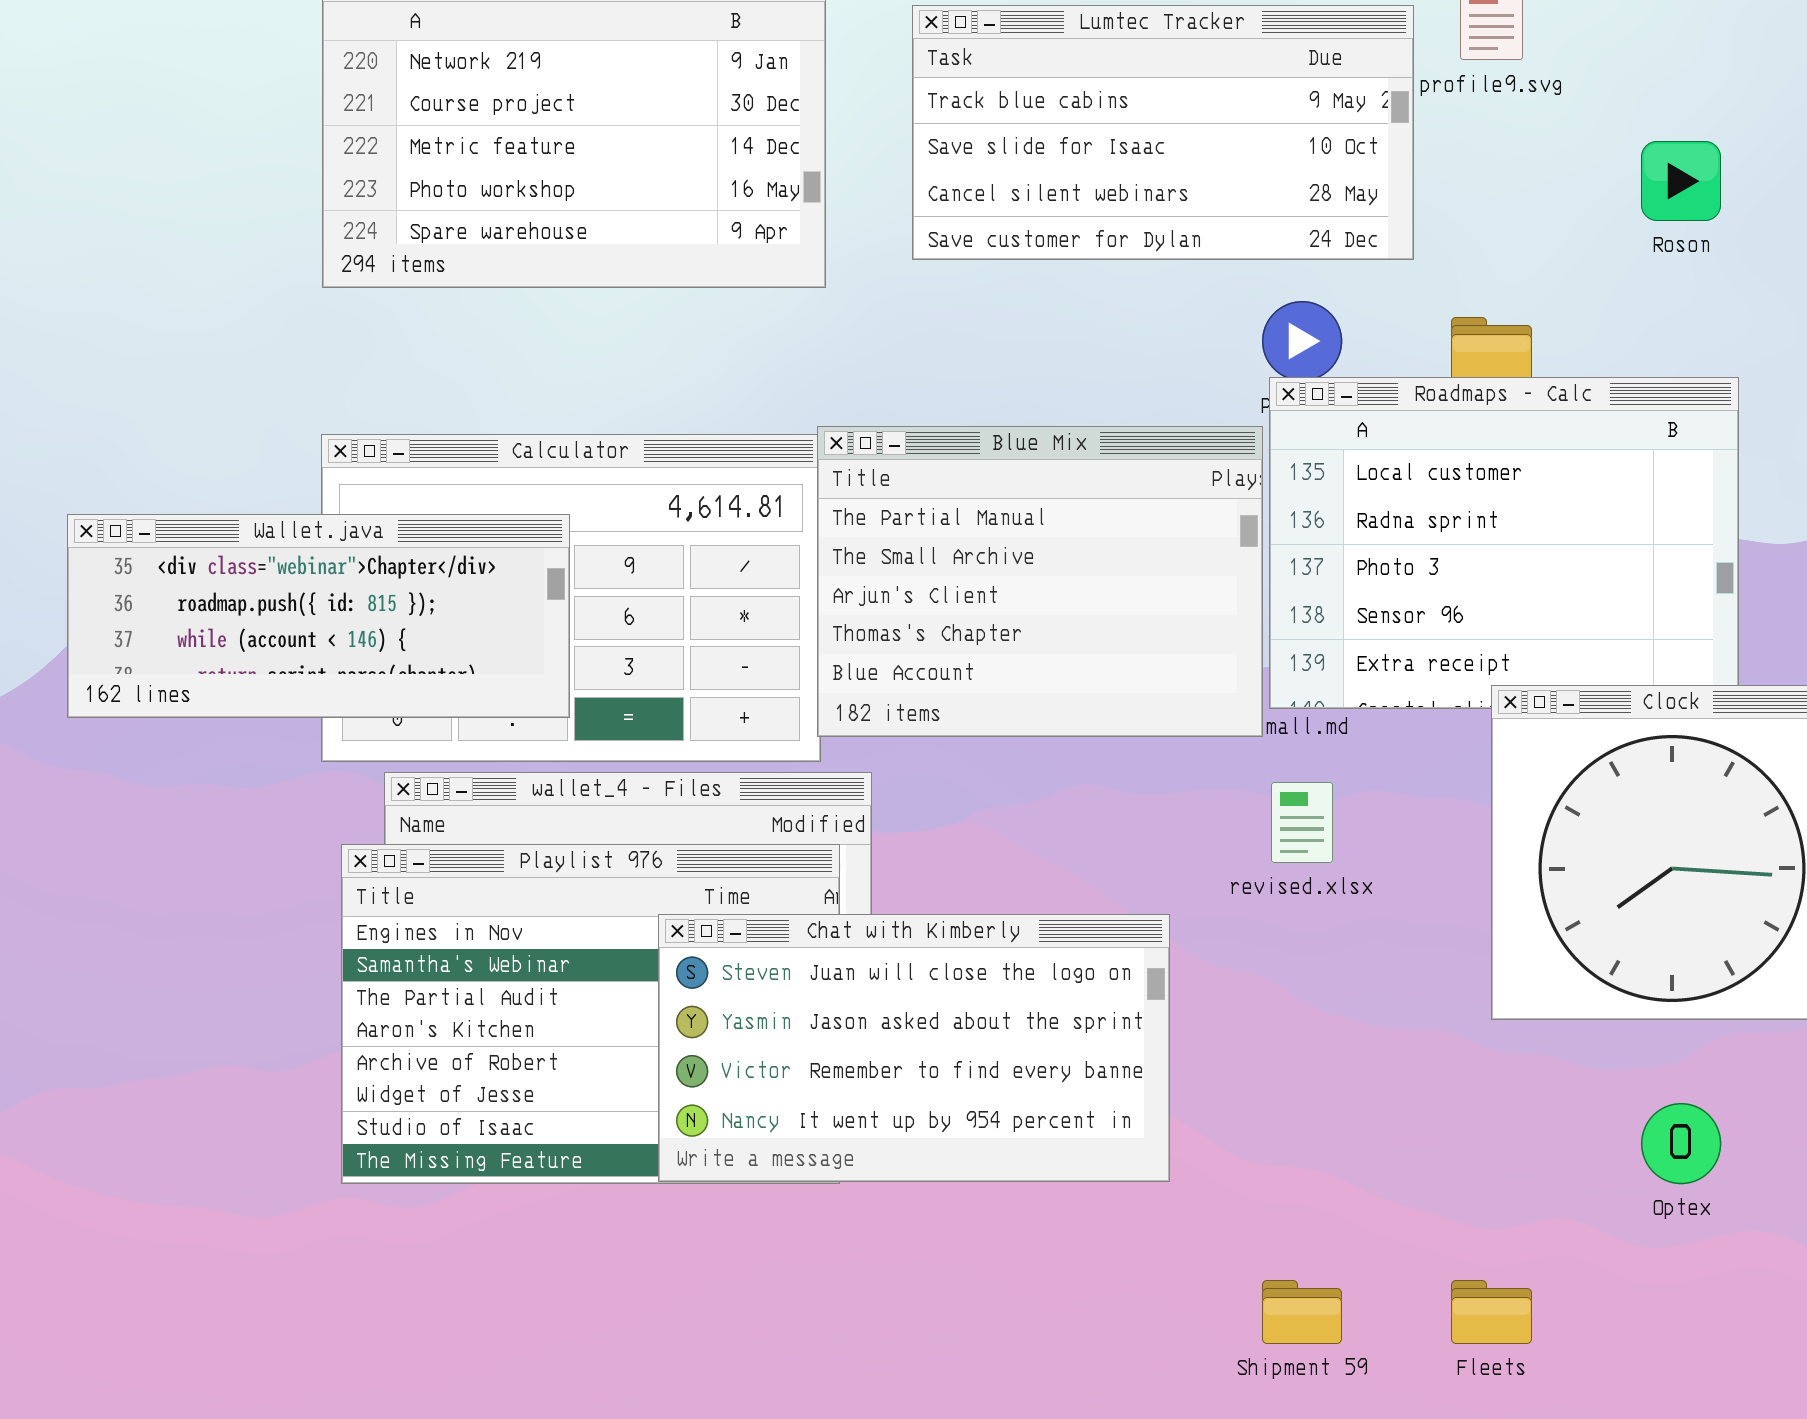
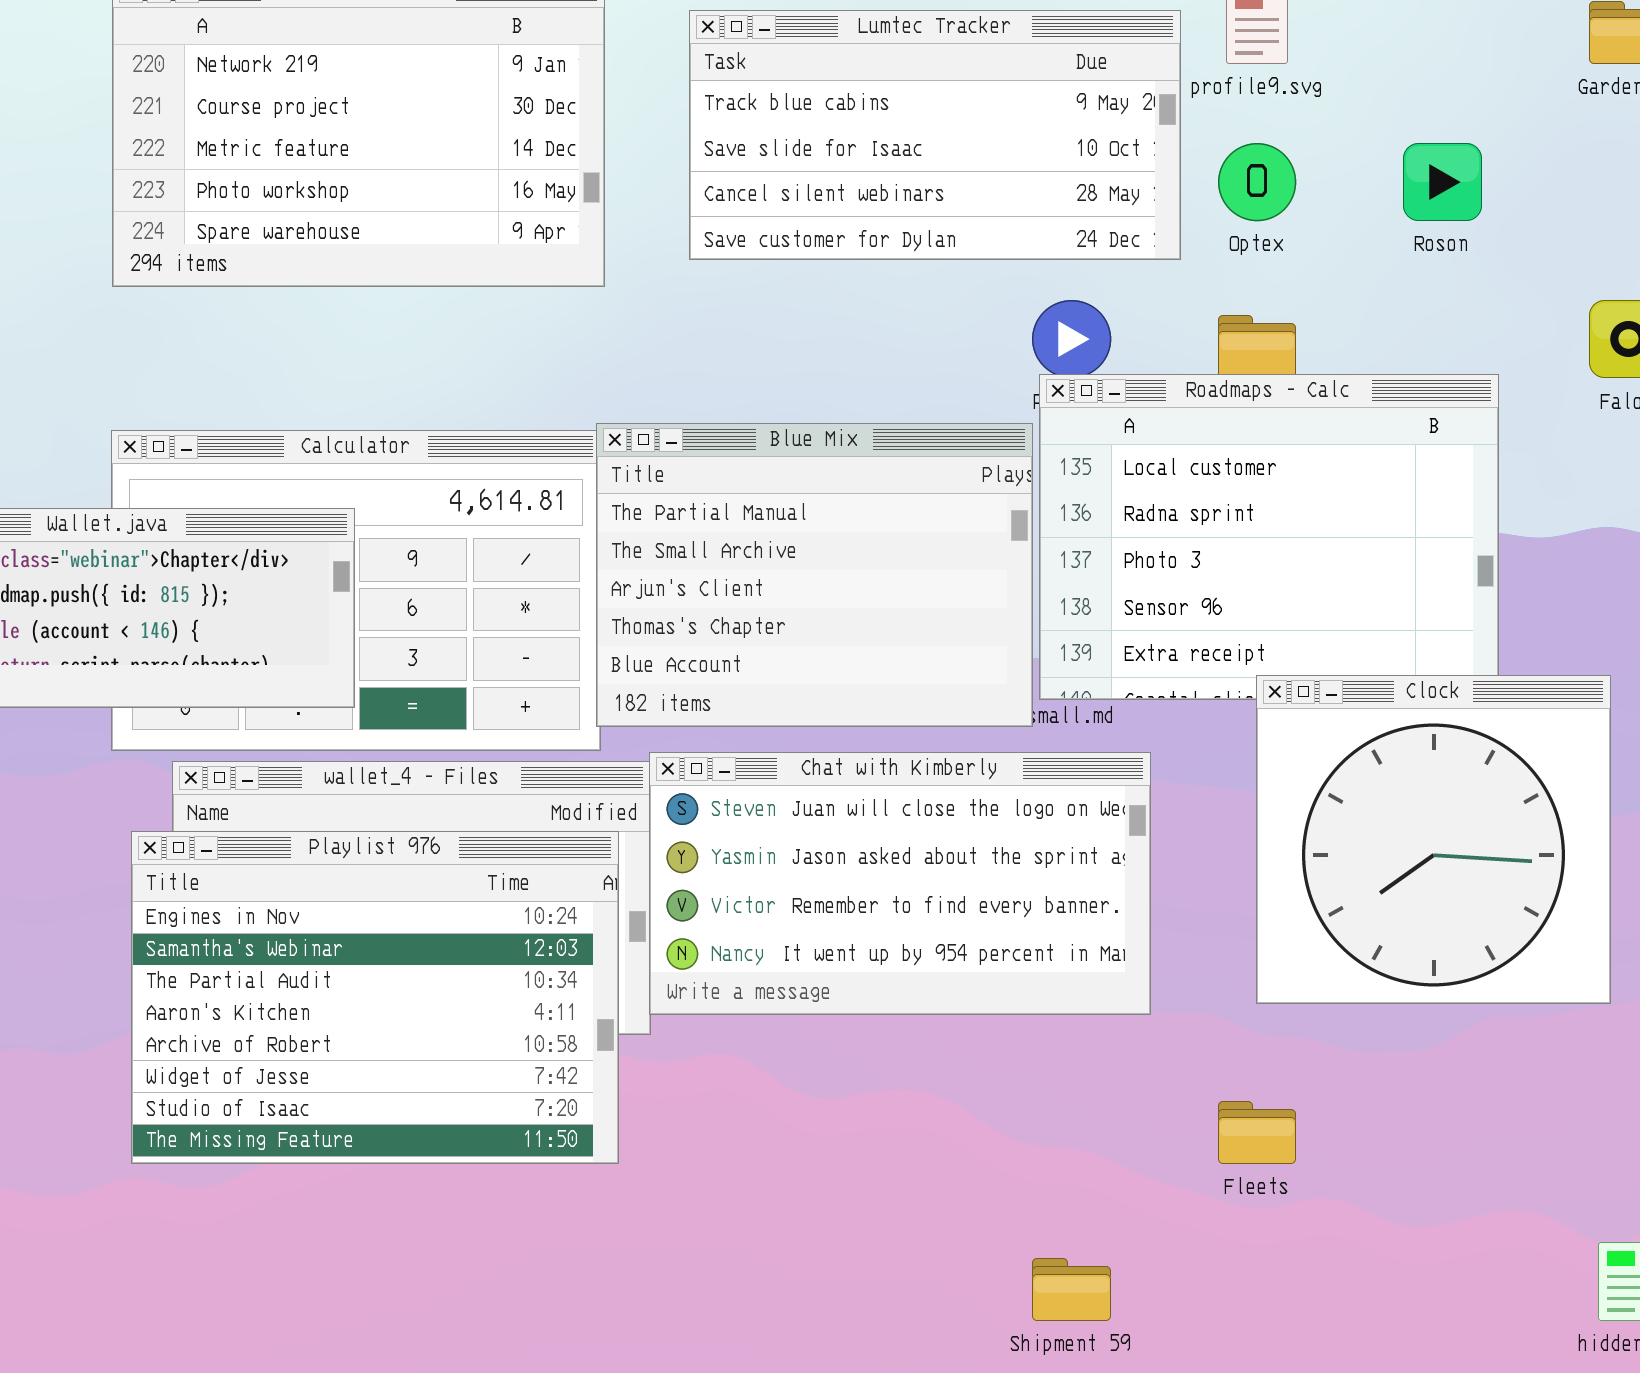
Chat with Kimberly: [658,914,1170,1182] -> [649,752,1151,1015], moved
Optex: [1641,1103,1721,1184] -> [1218,143,1296,221], moved
Fleets: [1451,1280,1532,1344] -> [1218,1101,1296,1164], moved

